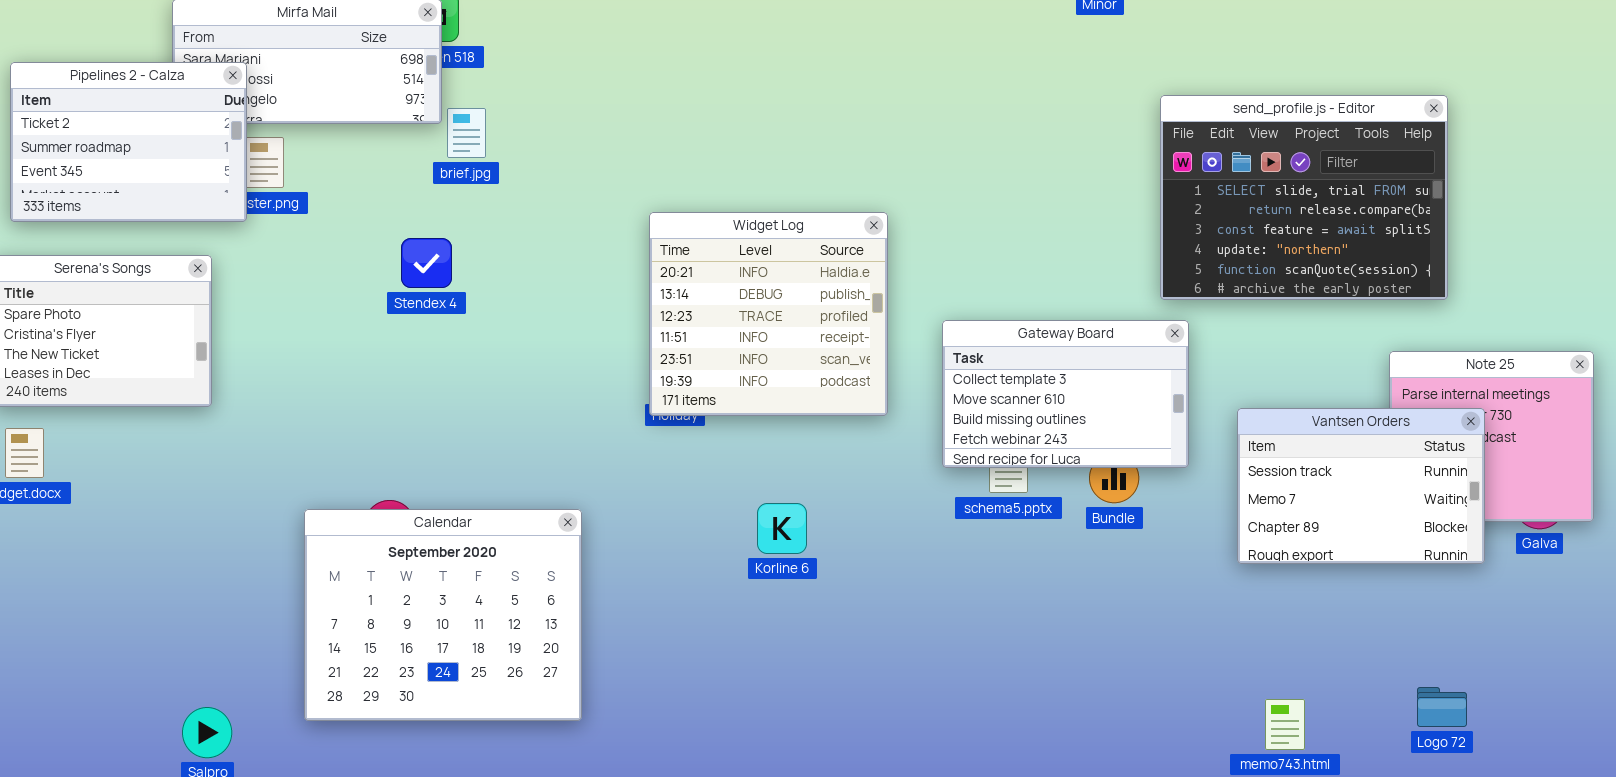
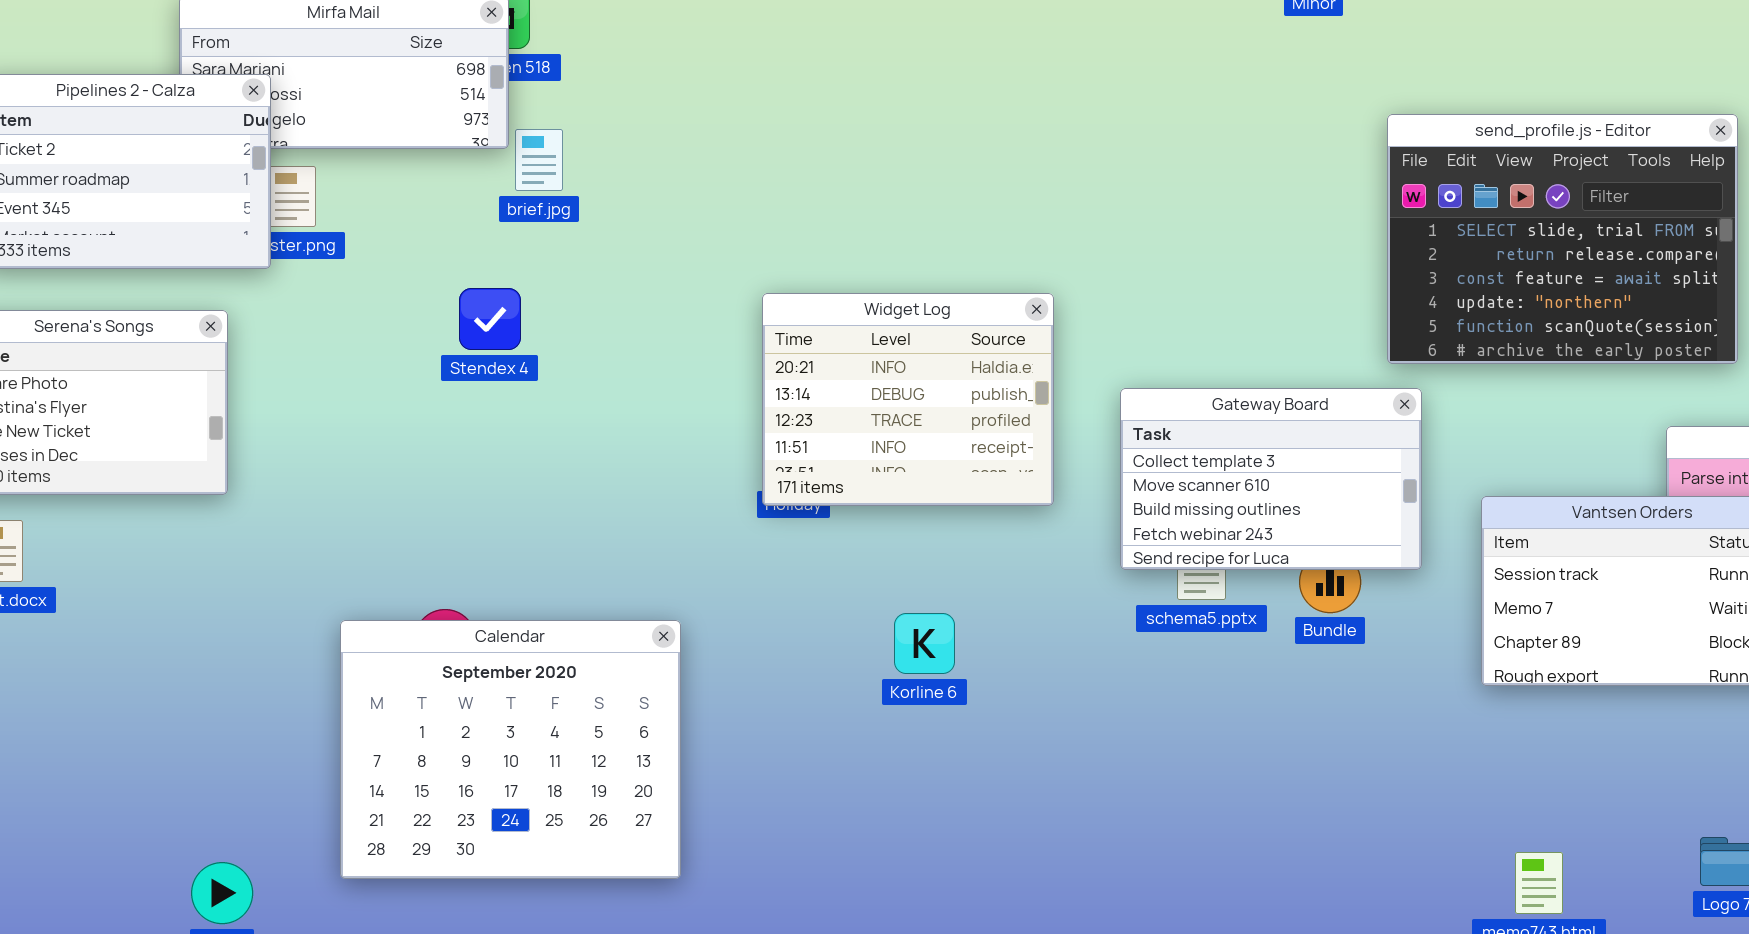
Widget Log: [649,212,888,416] -> [762,293,1054,506], resized

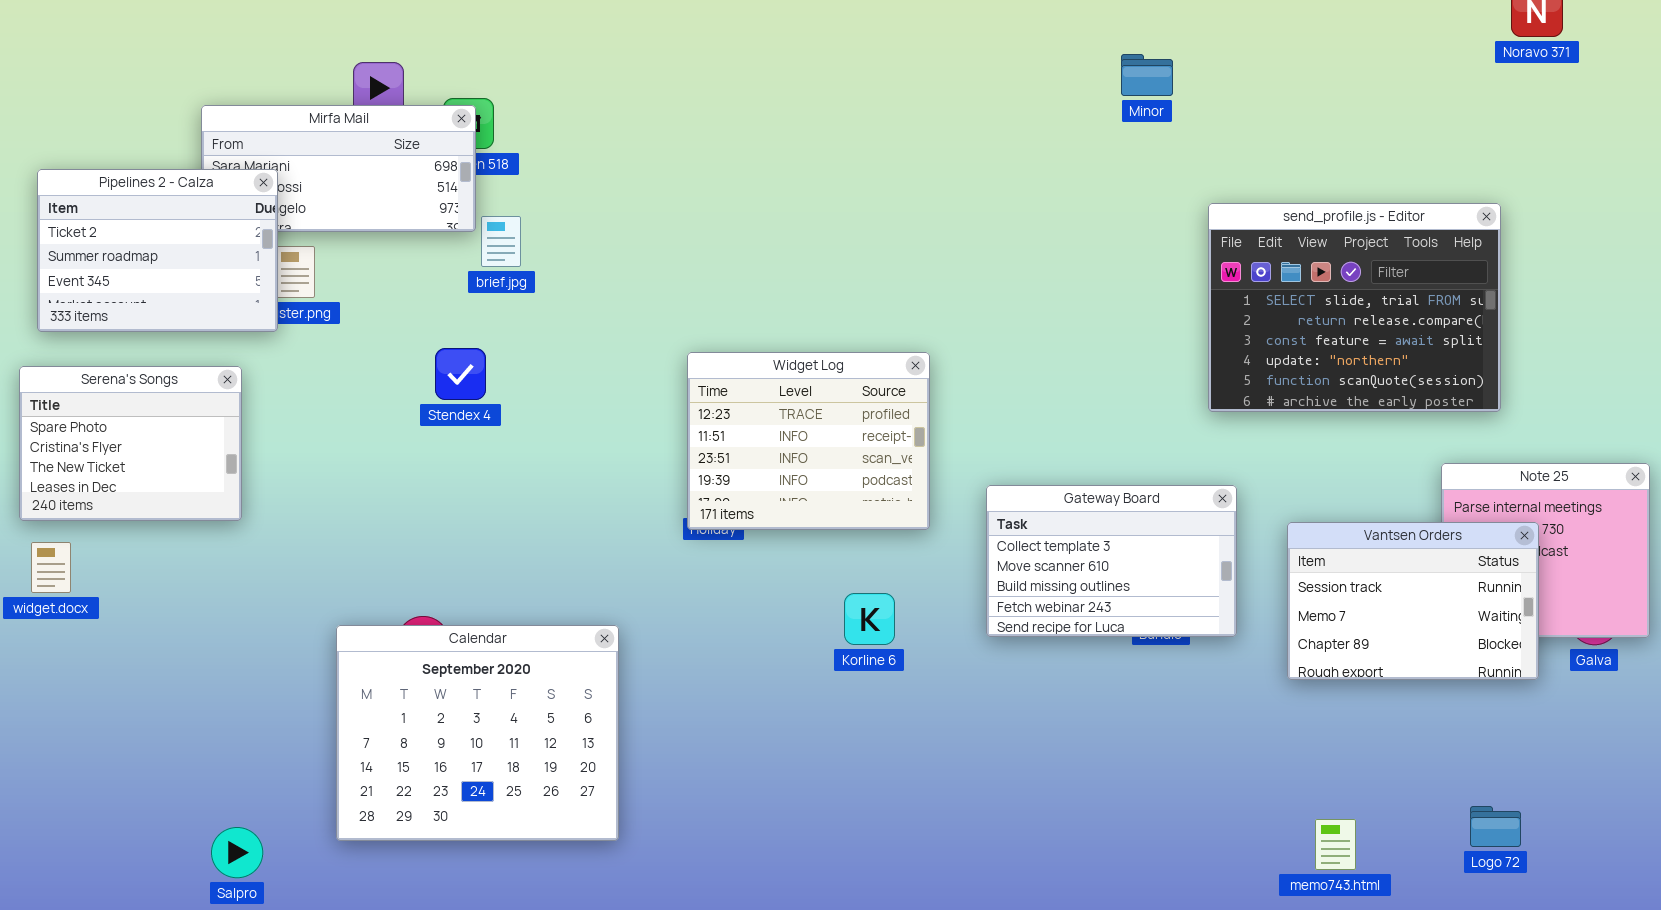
Widget Log: [762,293,1054,506] -> [687,352,930,530], scrolled down 2 rows
Gateway Board: [1120,388,1422,570] -> [986,485,1237,637], moved
Korline 6: [894,613,955,674] -> [844,593,895,645], moved

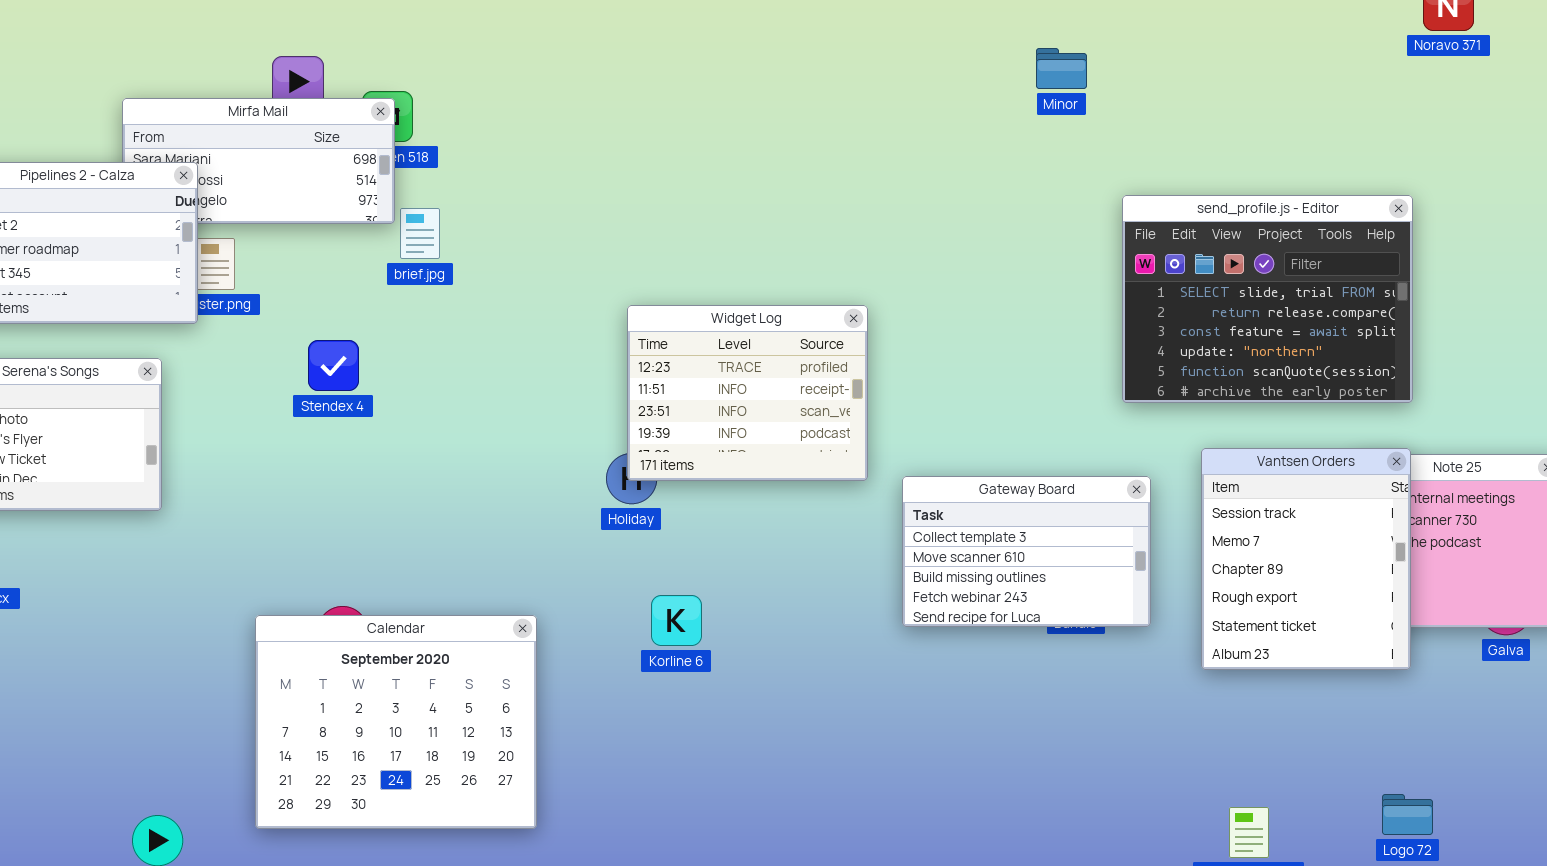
Stendex 4: [435,348,486,400] -> [308,340,359,391], moved
Widget Log: [687,352,930,530] -> [627,305,868,481], moved
Vantsen Orders: [1287,522,1539,680] -> [1201,448,1411,670], resized
Korline 6: [844,593,895,645] -> [651,595,702,646], moved

